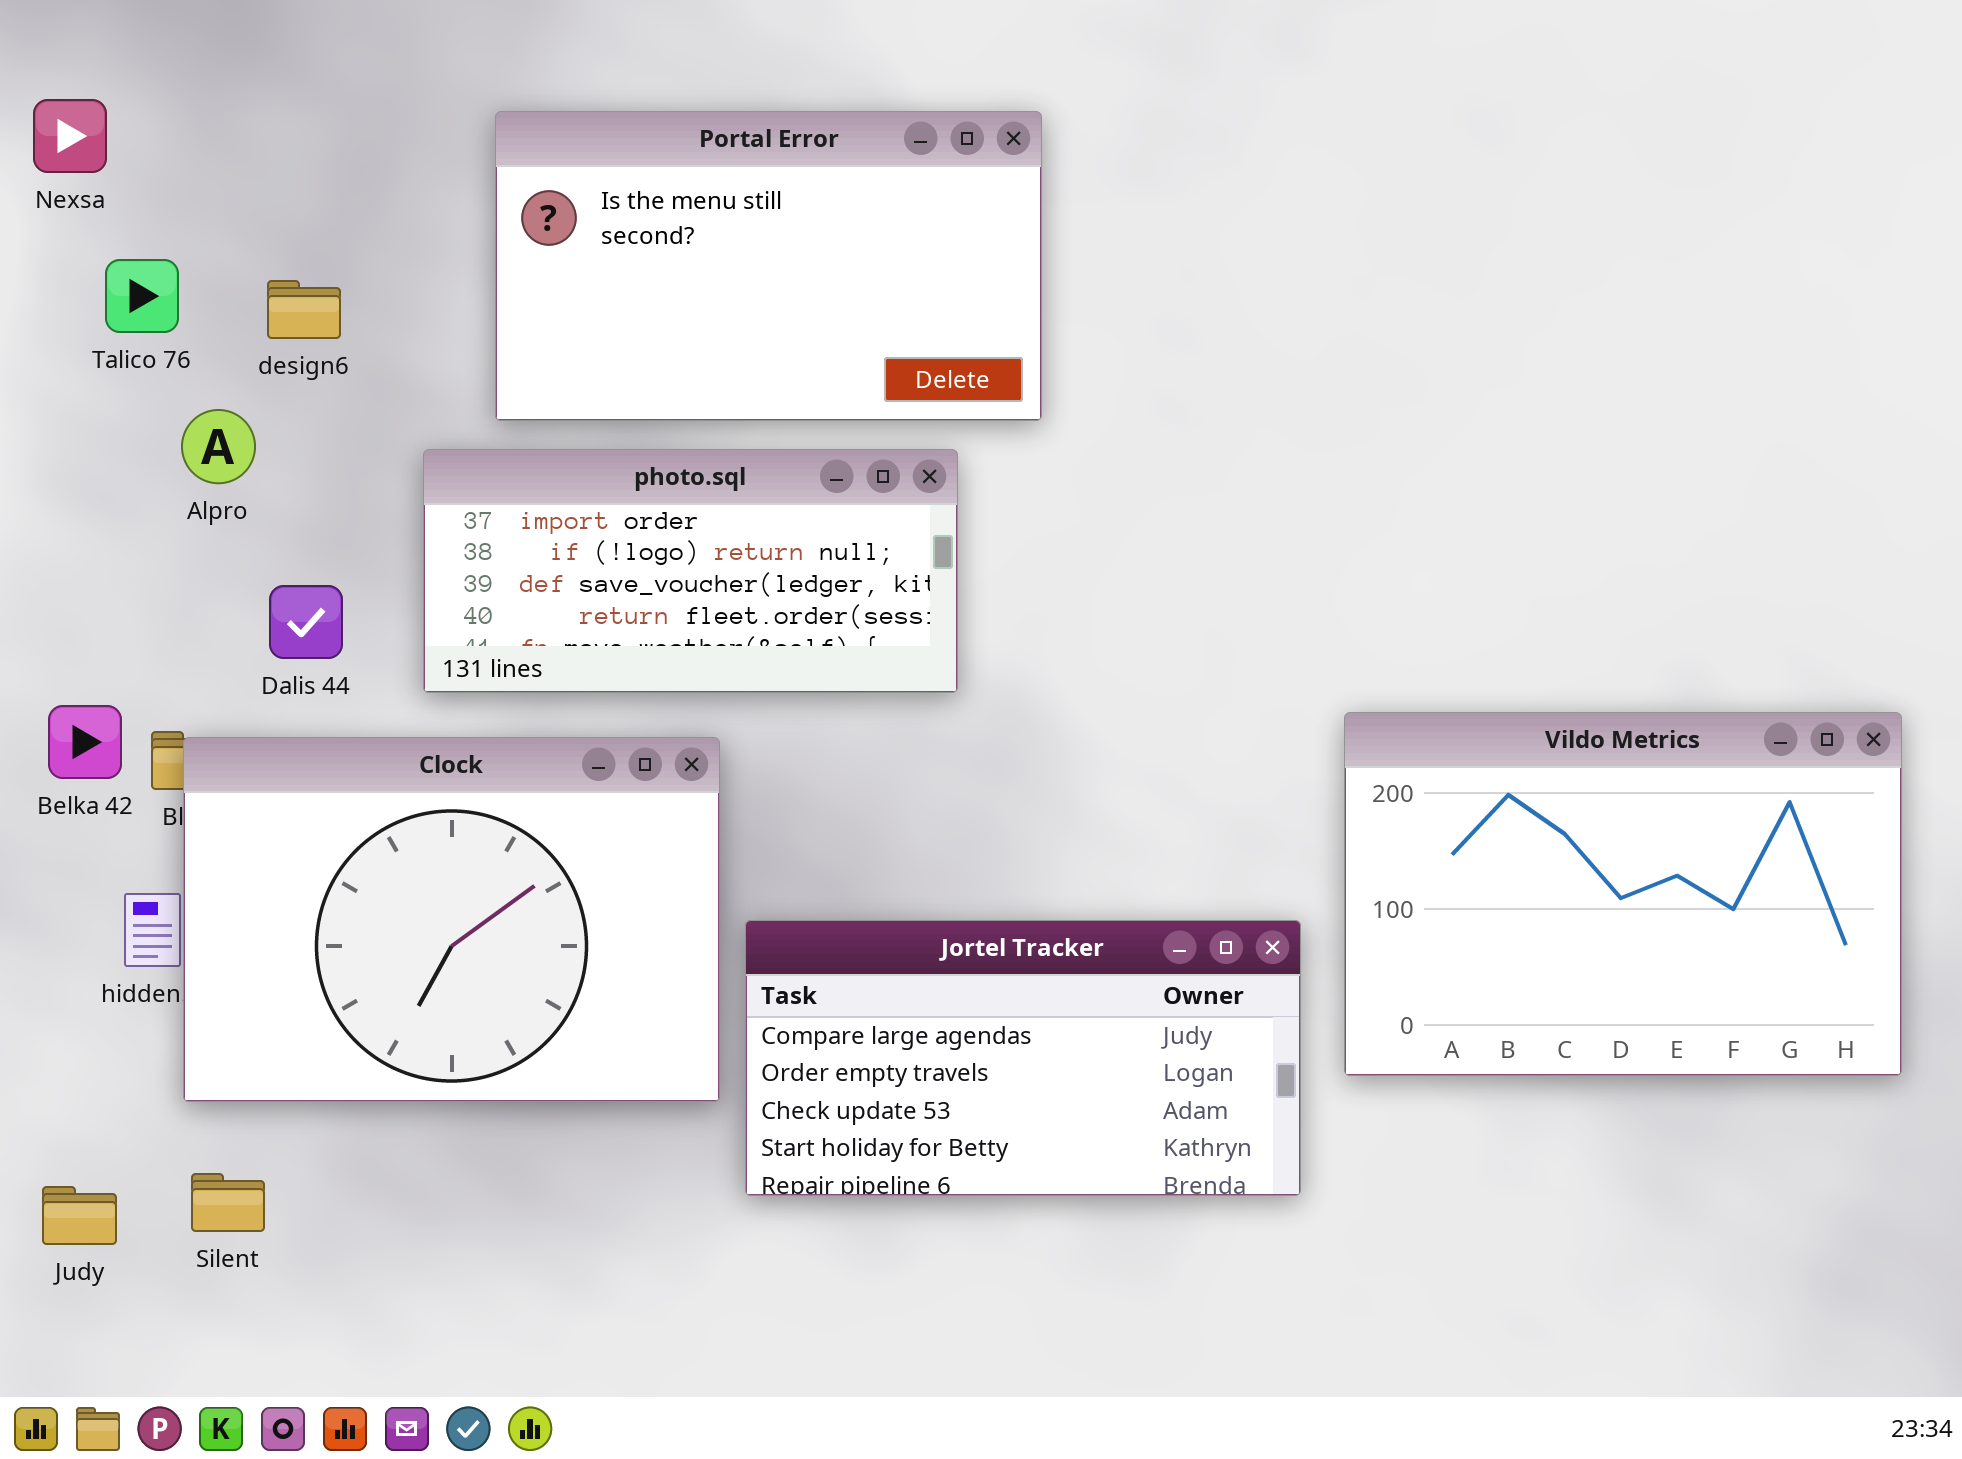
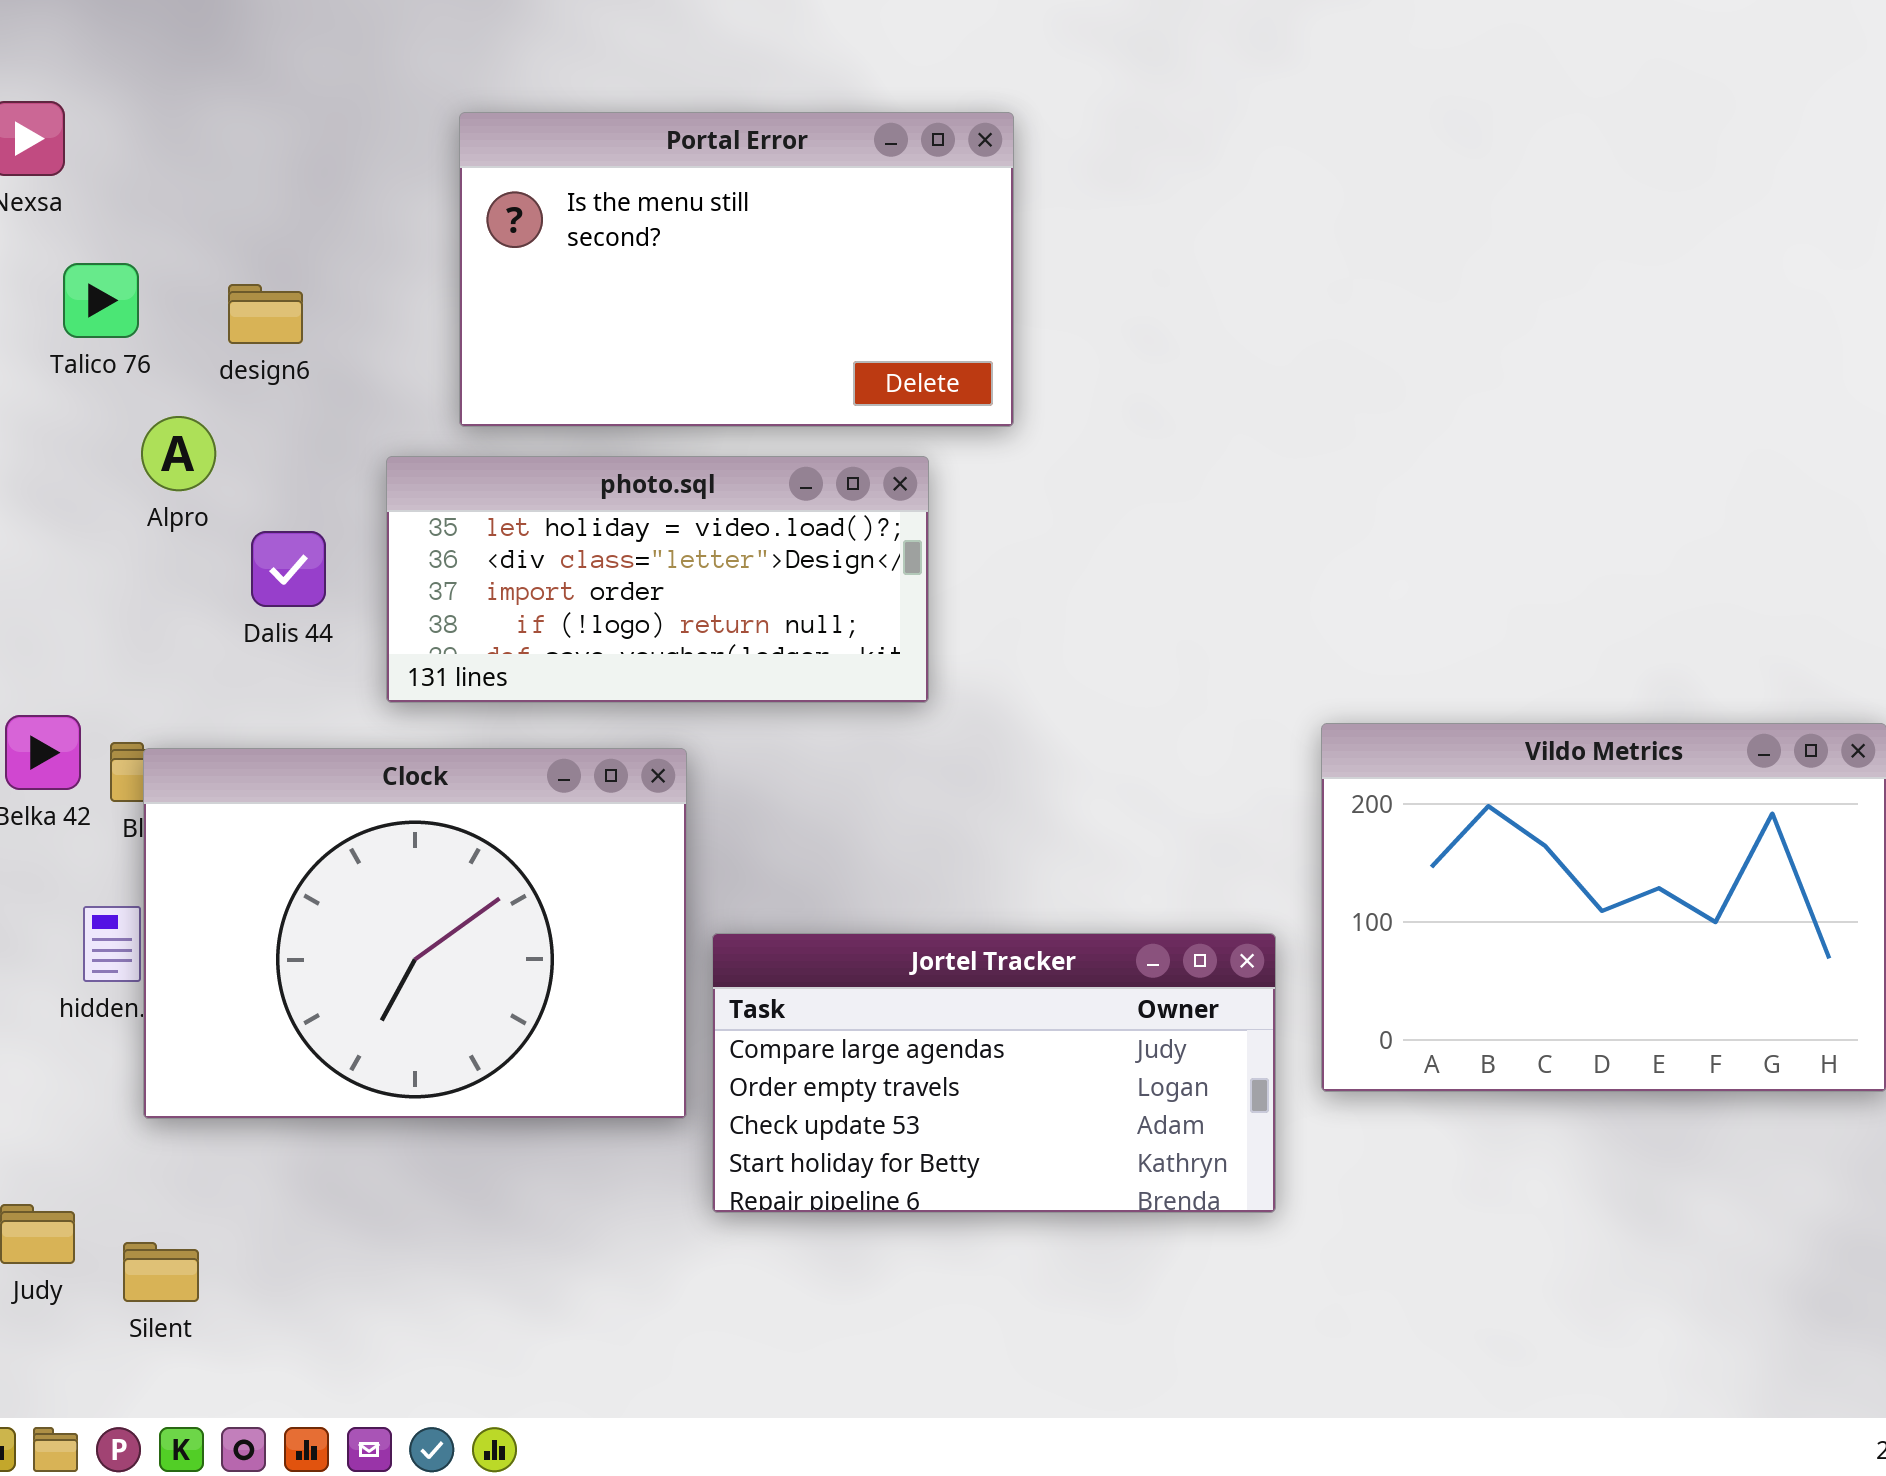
photo.sql: [423,449,958,693] -> [386,456,929,703], scrolled up 2 rows
Dalis 44: [269,585,343,659] -> [251,531,326,607], moved
Silent: [191,1173,265,1232] -> [123,1242,199,1302], moved

